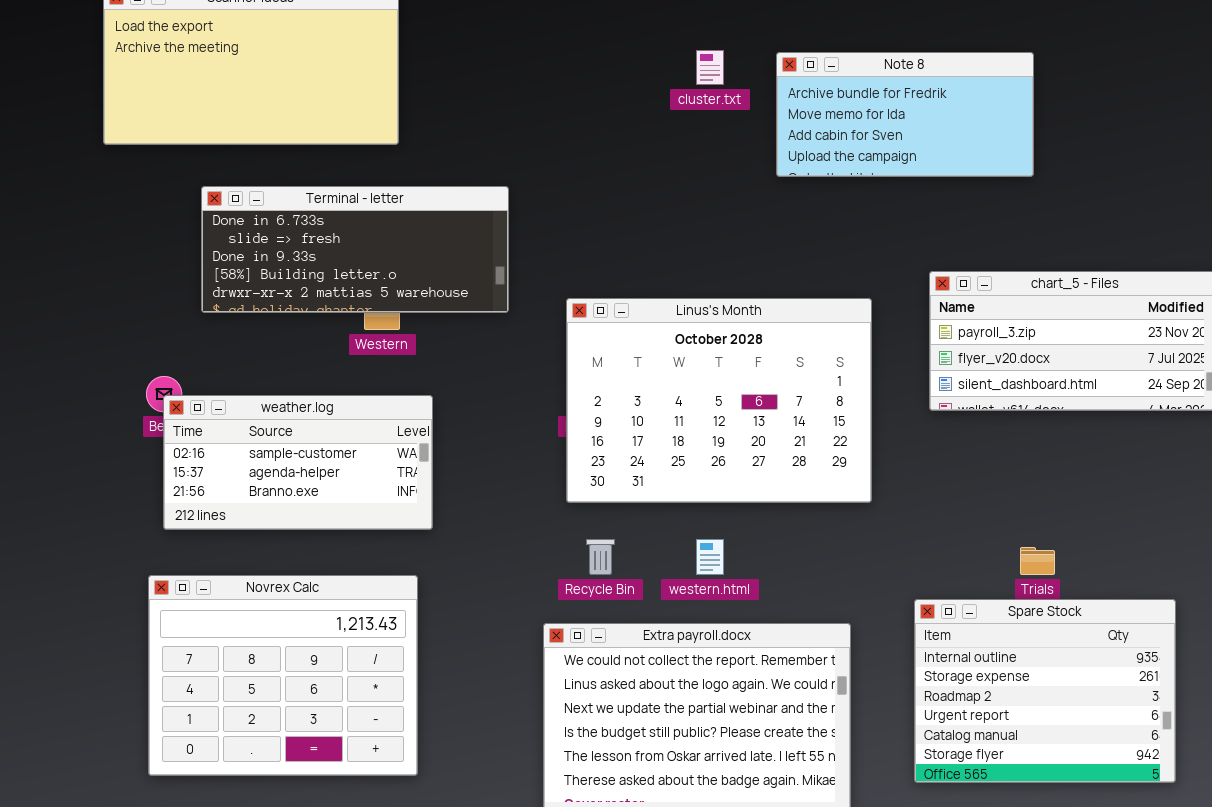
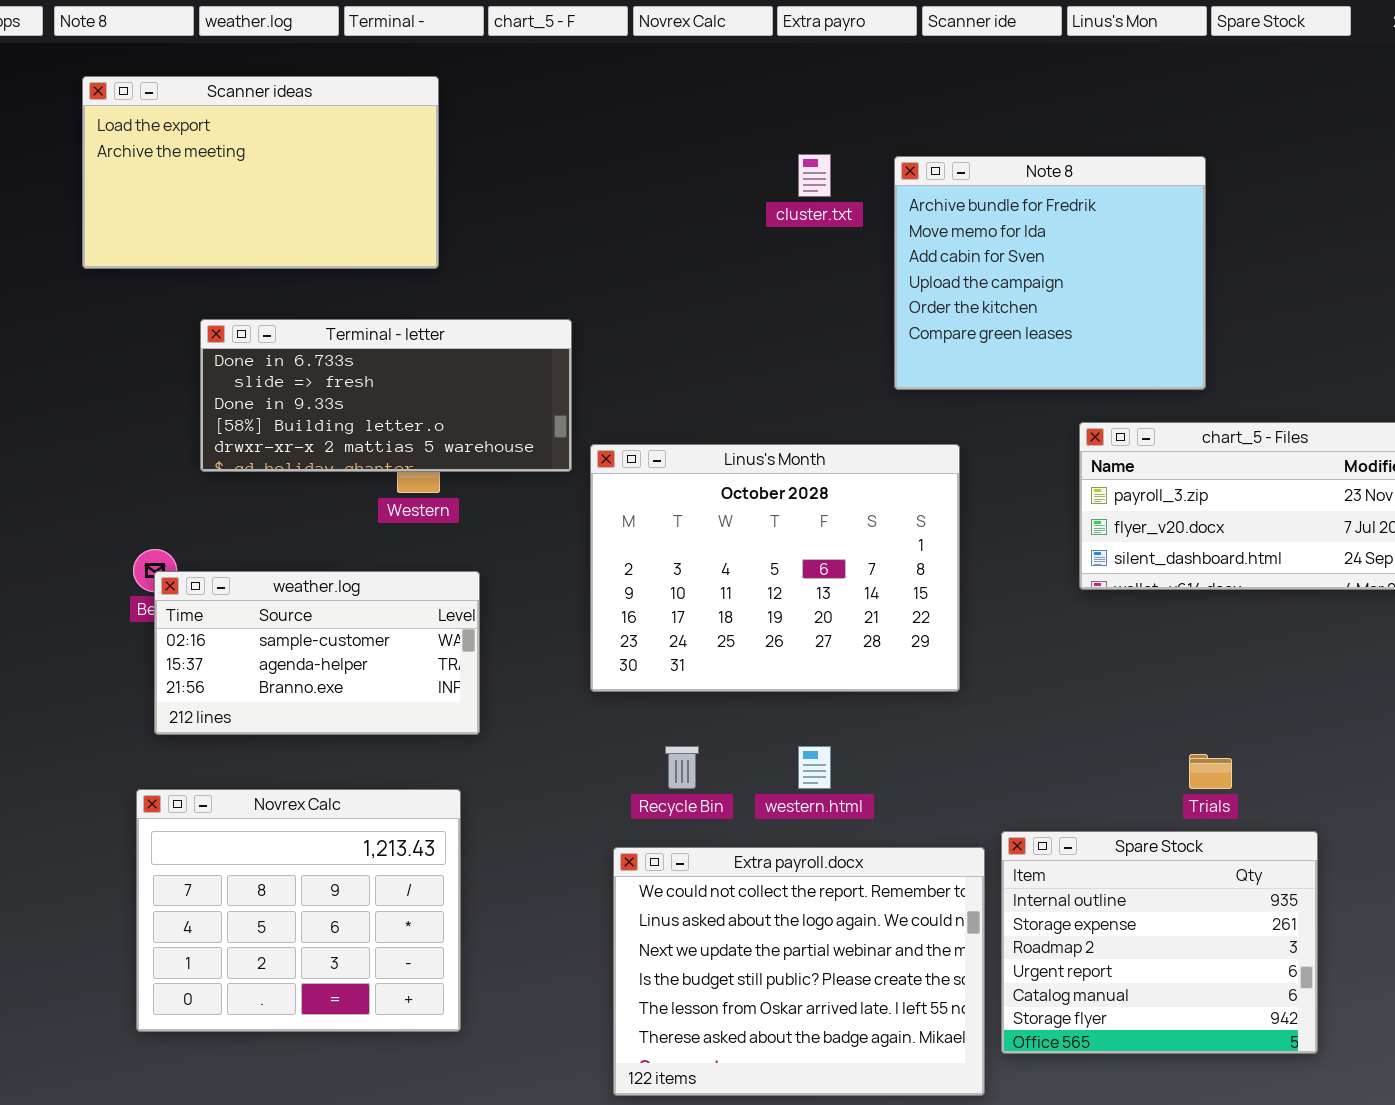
Note 8: [776,52,1034,177] -> [894,156,1206,390], resized
Linus's Month: [566,298,872,503] -> [590,444,960,692], moved
Spare Stock: [914,599,1176,783] -> [1001,831,1318,1054], moved

